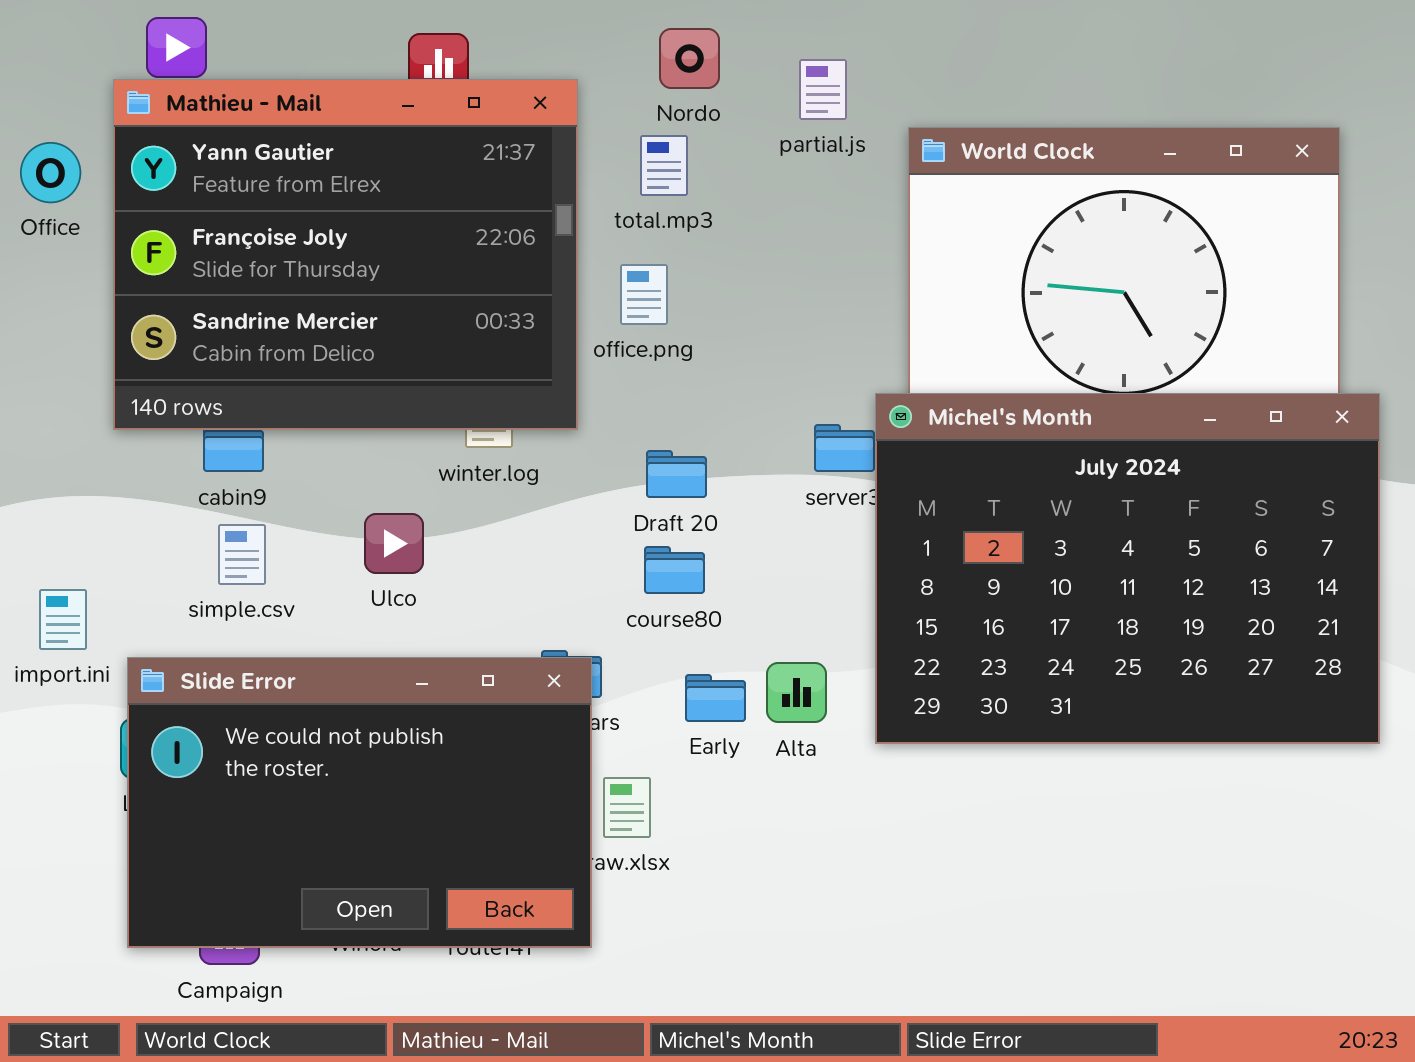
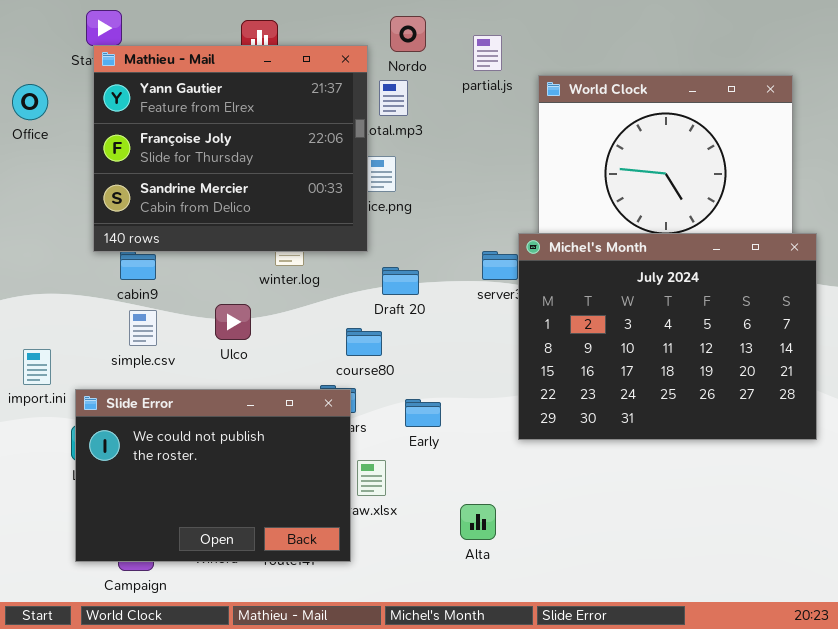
Mathieu - Mail: [113,79,578,430] -> [93,45,368,252], moved
course80: [644,546,705,594] -> [346,328,382,356], moved
Alta: [766,662,827,723] -> [460,504,496,540], moved

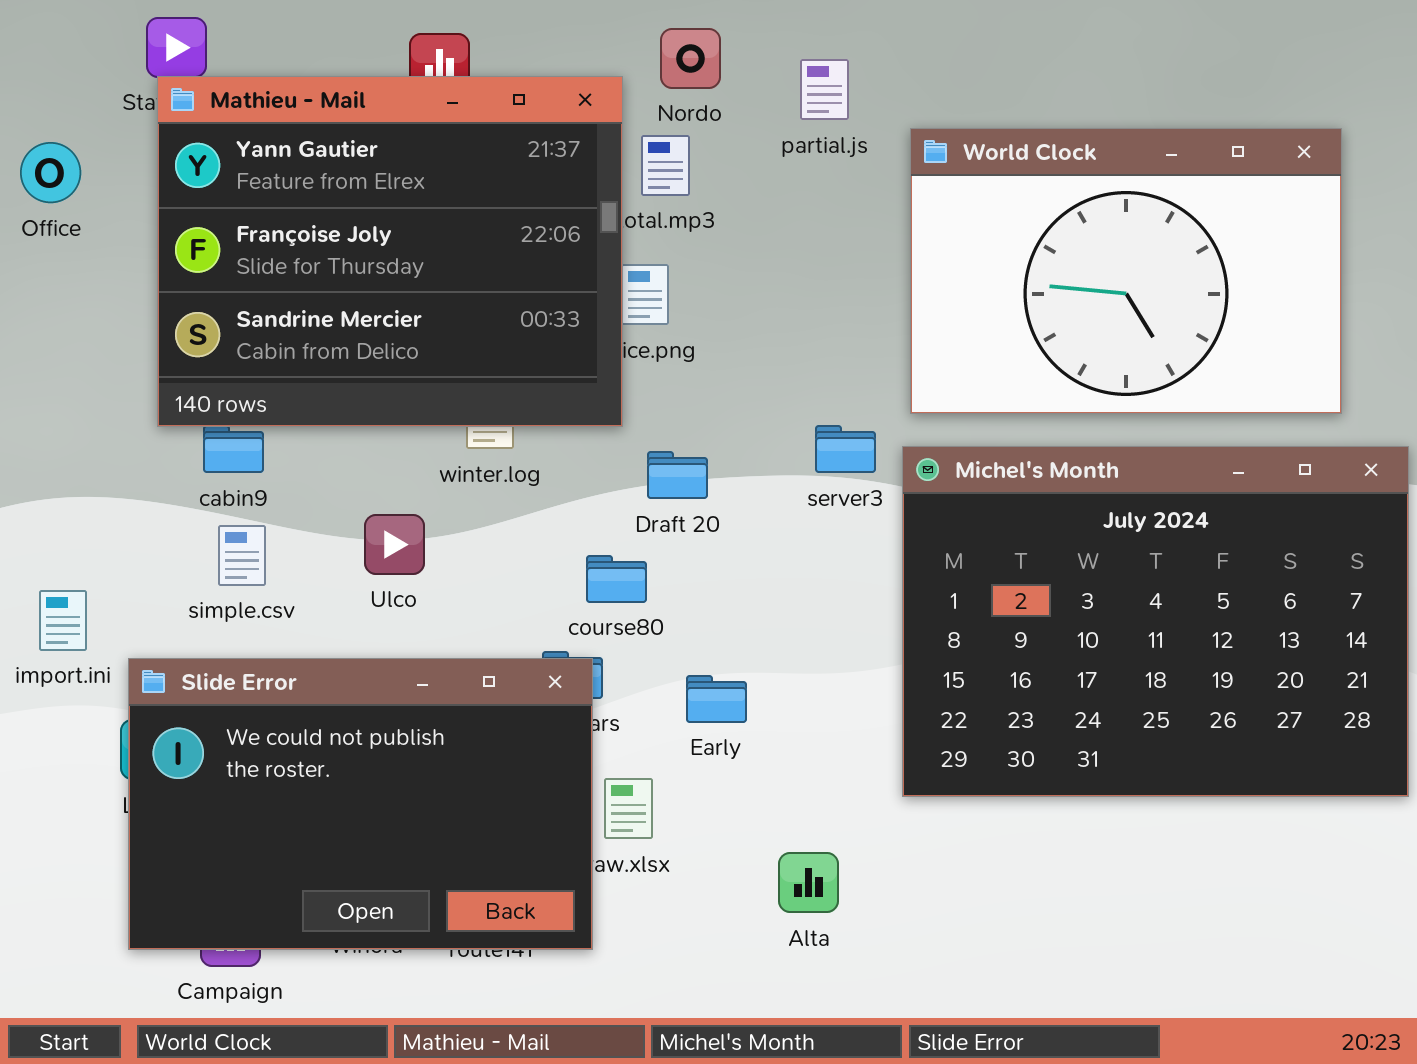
Michel's Month: [518,233,817,440] -> [902,446,1409,797], moved

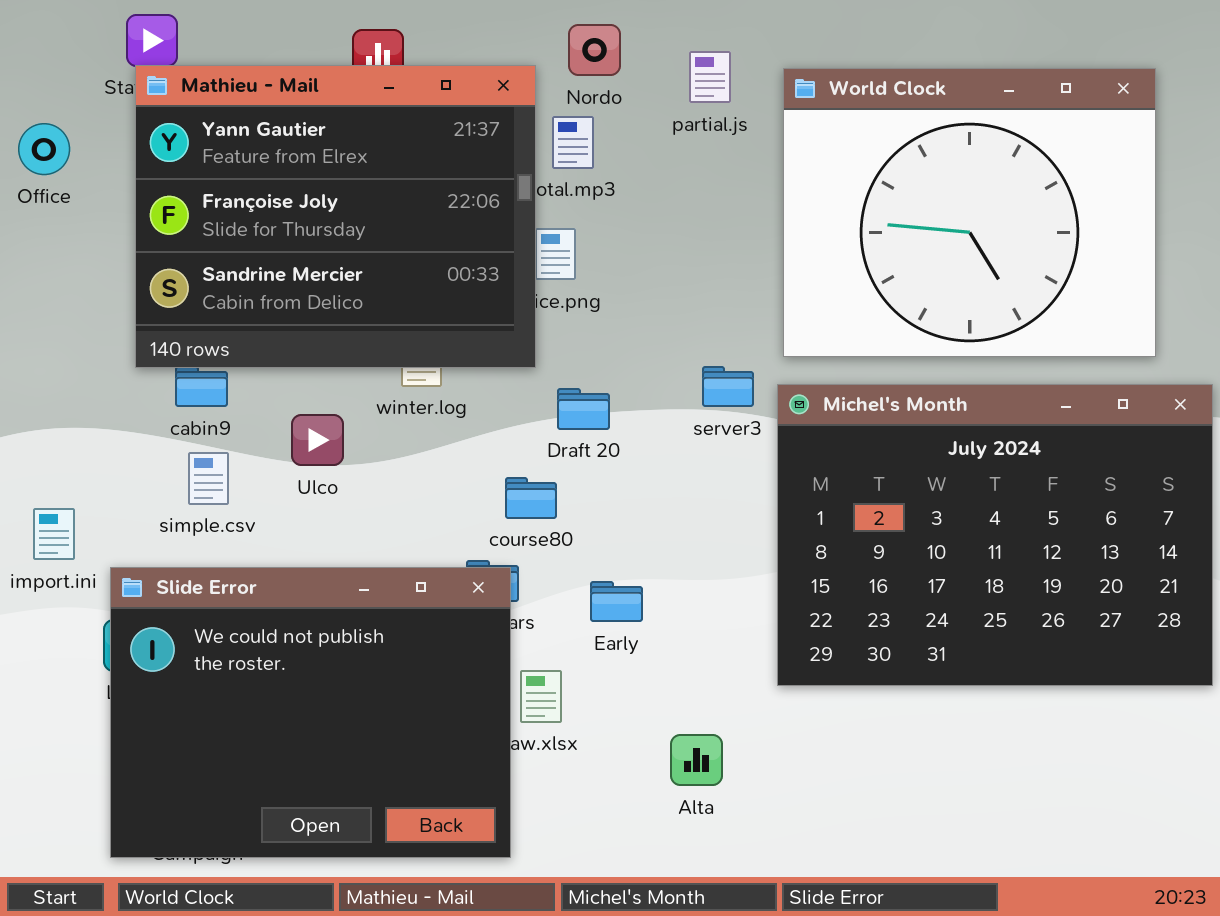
World Clock: [910,128,1342,414] -> [783,68,1156,357], resized
Ulco: [364,514,425,575] -> [291,414,344,466], moved
Slide Error: [128,658,593,950] -> [110,567,511,858], resized

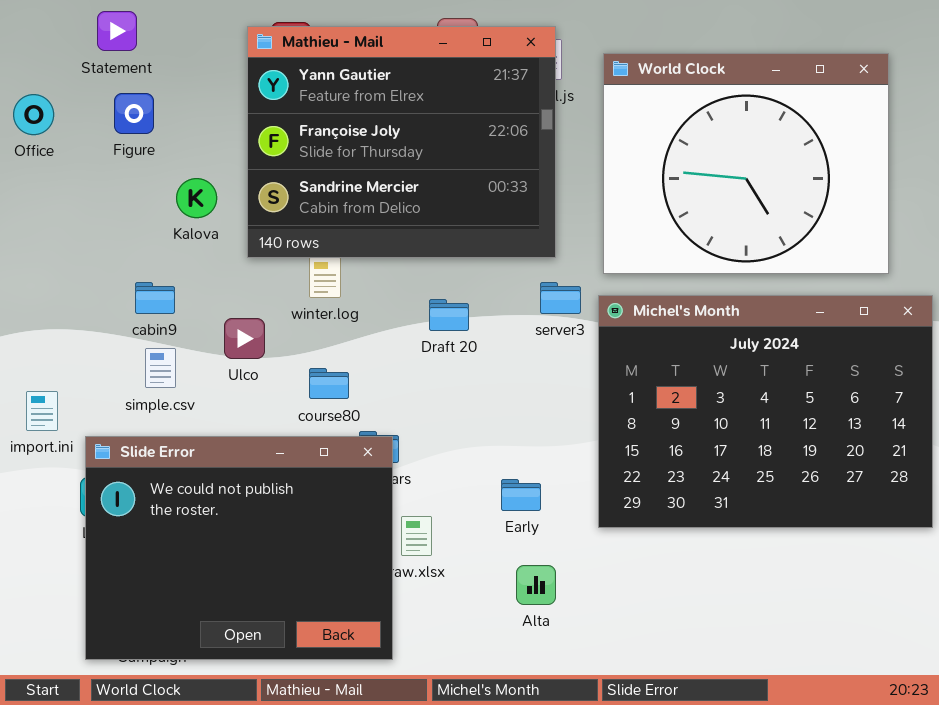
Mathieu - Mail: [135,65,536,368] -> [247,26,556,258], moved
course80: [505,477,557,519] -> [309,368,349,399], moved
Early: [590,581,643,622] -> [501,479,541,511], moved

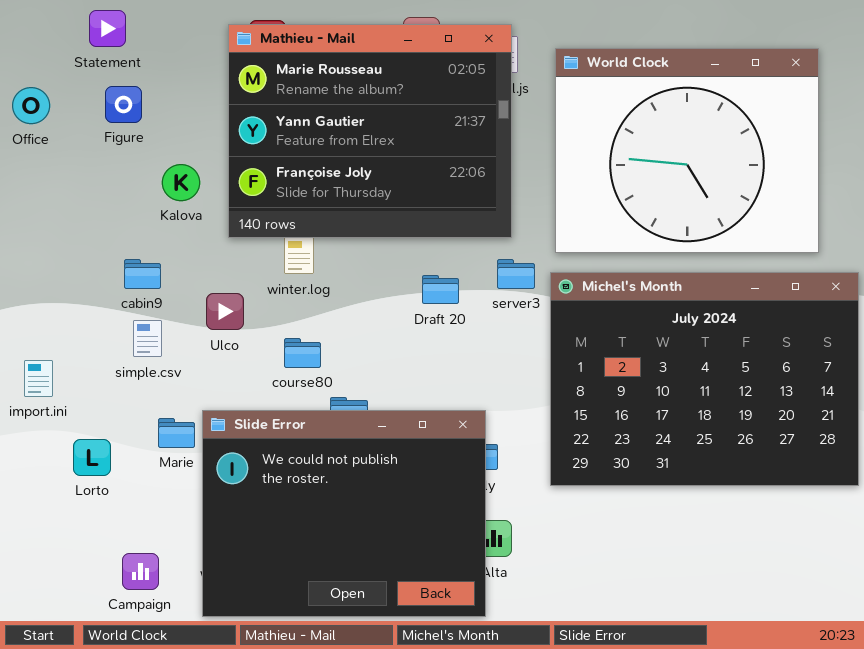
Mathieu - Mail: [247,26,556,258] -> [228,24,512,238], scrolled up 1 row
Draft 20: [429,299,469,331] -> [422,275,459,304], moved
Slide Error: [85,436,393,660] -> [202,410,486,617], moved

